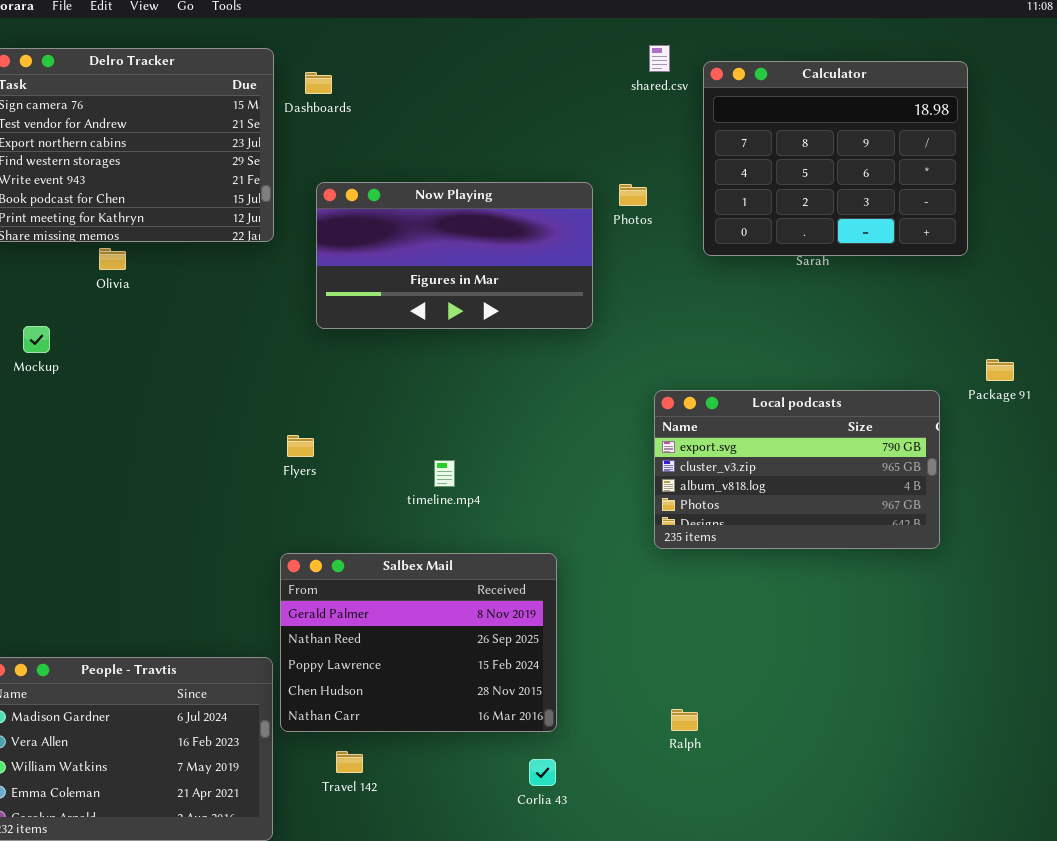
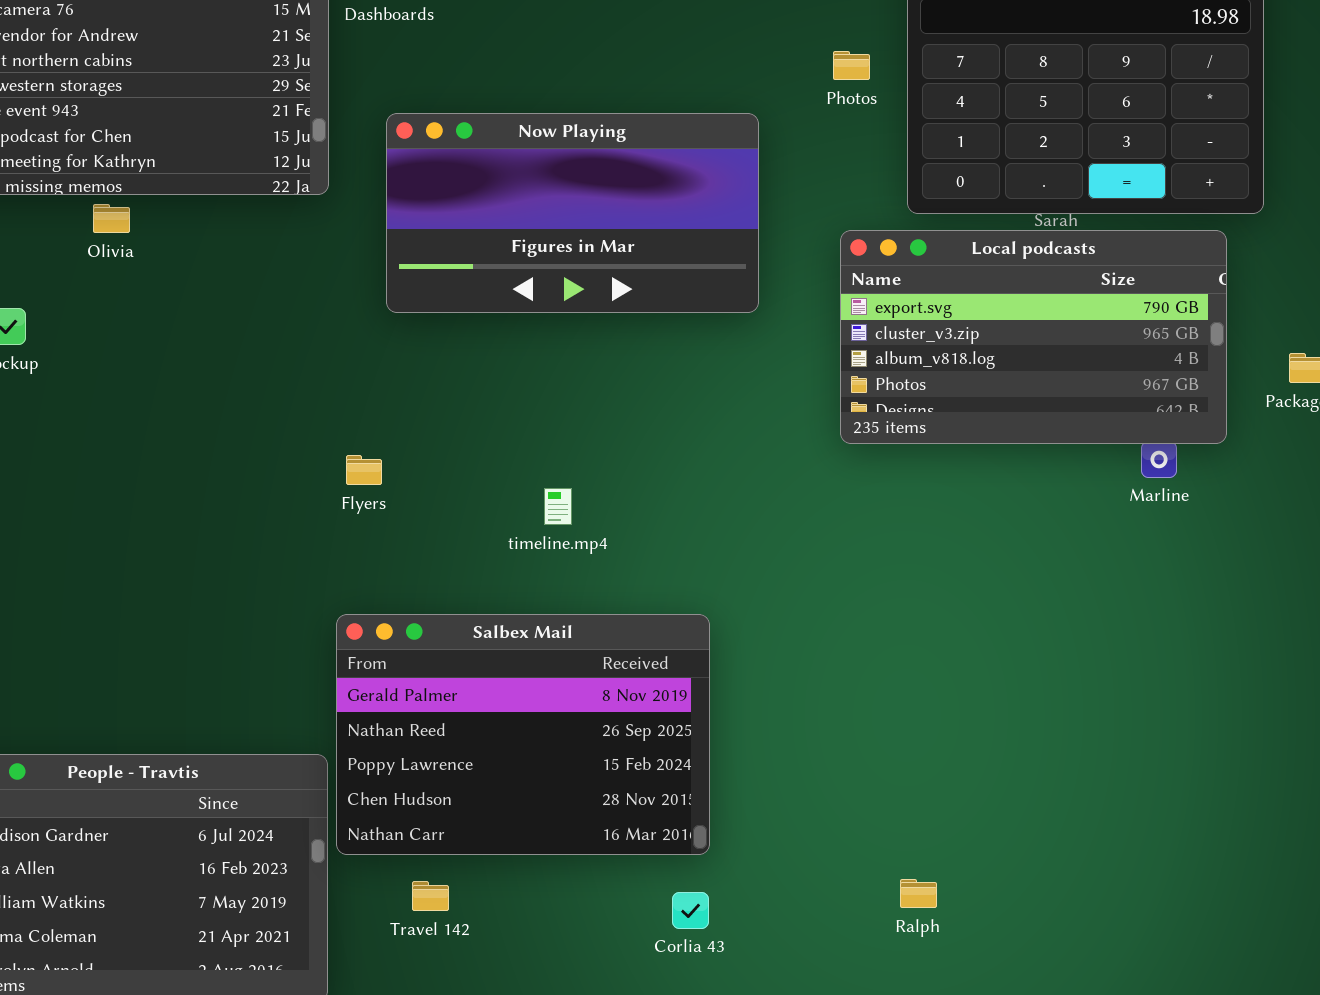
Photos: [619,184,647,206] -> [833,51,870,80], moved
Local podcasts: [654,390,940,549] -> [840,230,1227,444], moved
Ralph: [671,709,698,731] -> [900,879,937,908], moved

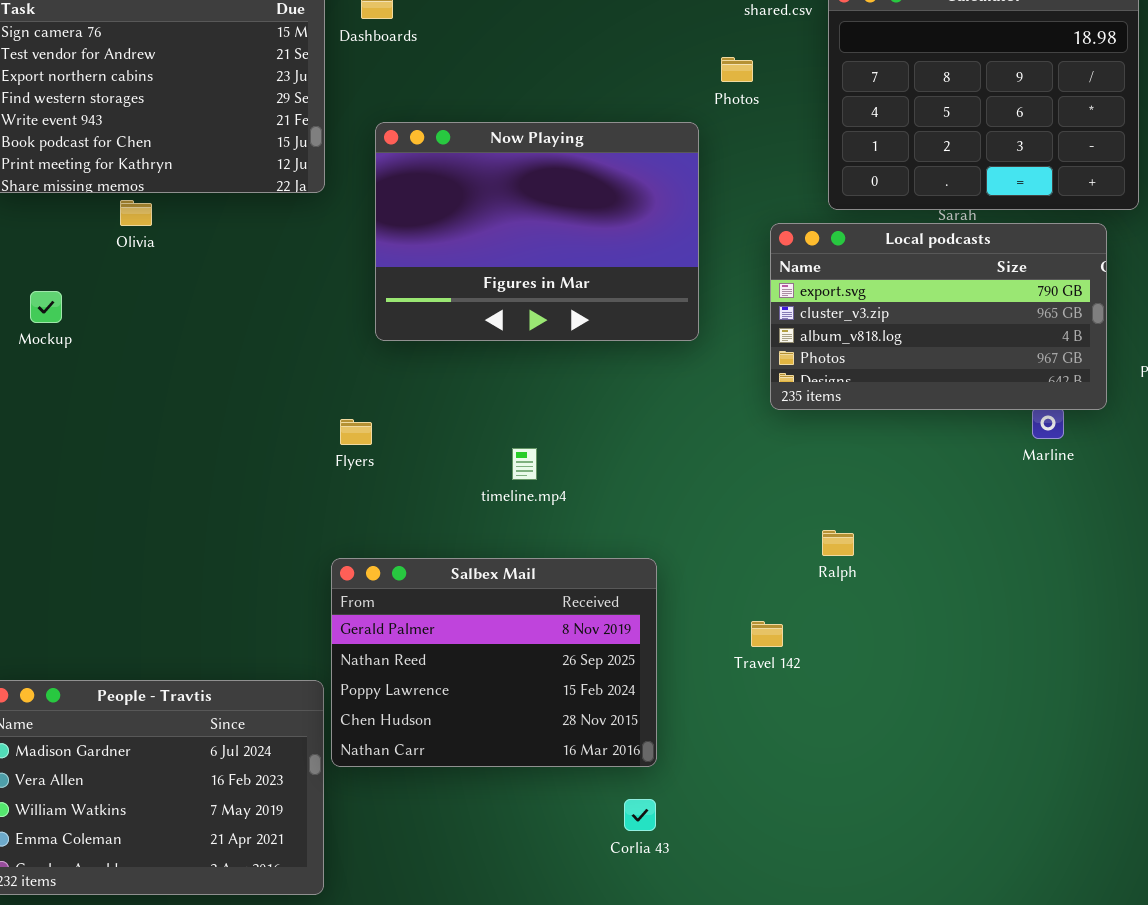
Photos: [833,51,870,80] -> [721,57,753,82], moved
Now Playing: [386,113,759,313] -> [375,122,699,341], resized
Ralph: [900,879,937,908] -> [822,530,854,556], moved
Travel 142: [412,881,449,911] -> [751,621,783,647], moved

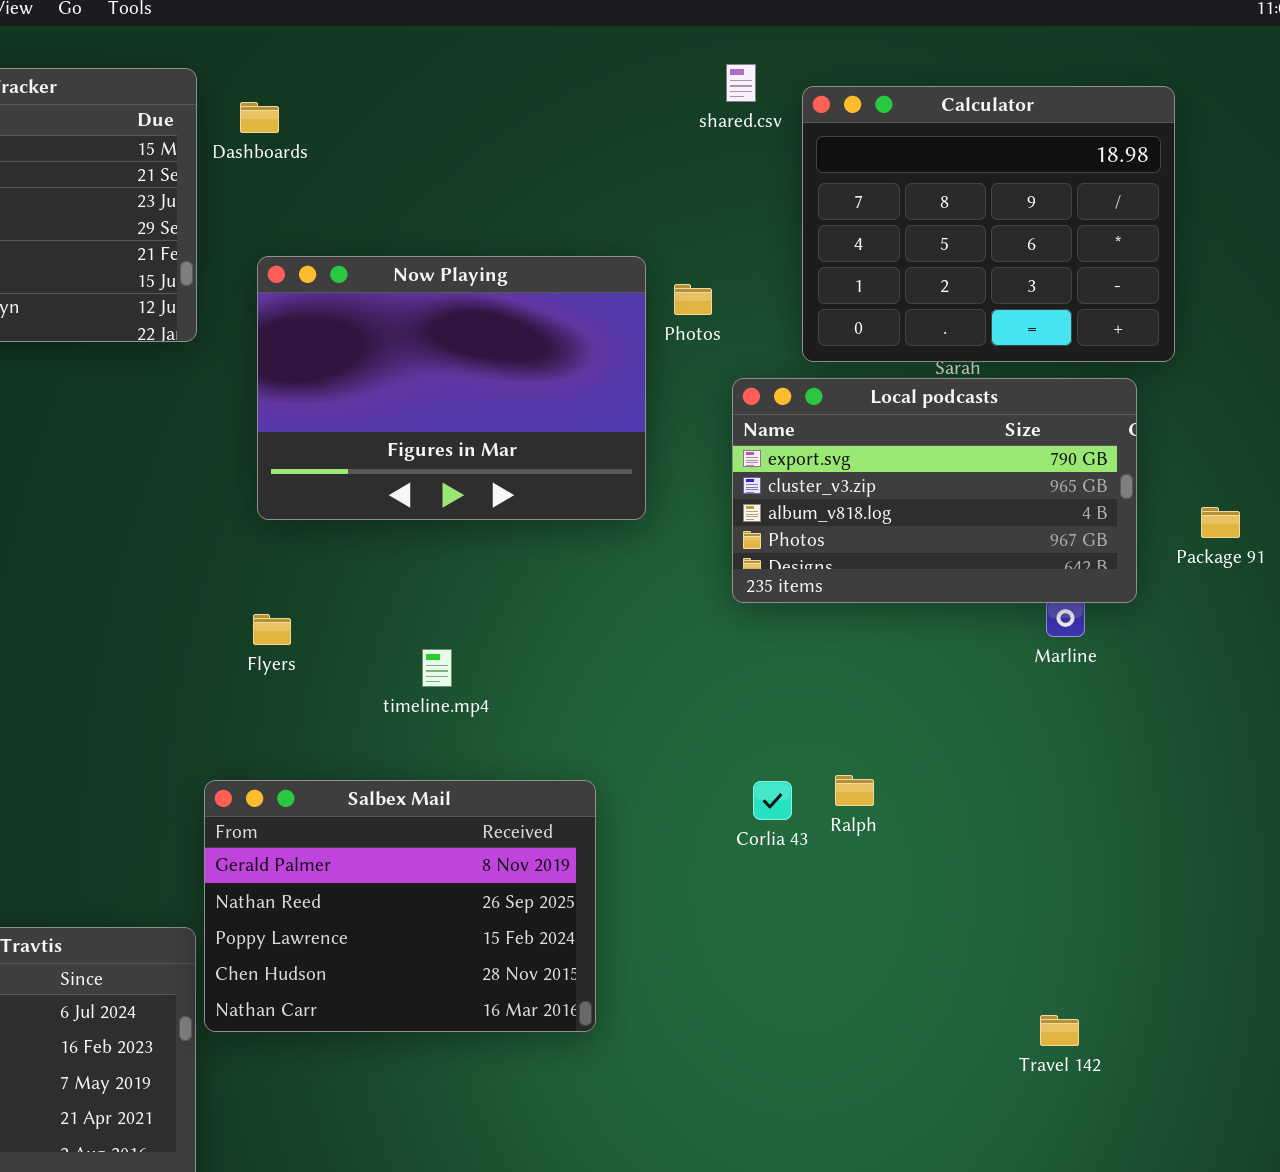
Photos: [721,57,753,82] -> [674,284,712,315], moved
Flyers: [340,419,372,445] -> [253,614,291,645], moved
Ralph: [822,530,854,556] -> [835,775,874,806], moved
Travel 142: [751,621,783,647] -> [1040,1015,1079,1046], moved
Corlia 43: [624,799,656,831] -> [753,781,792,820], moved

